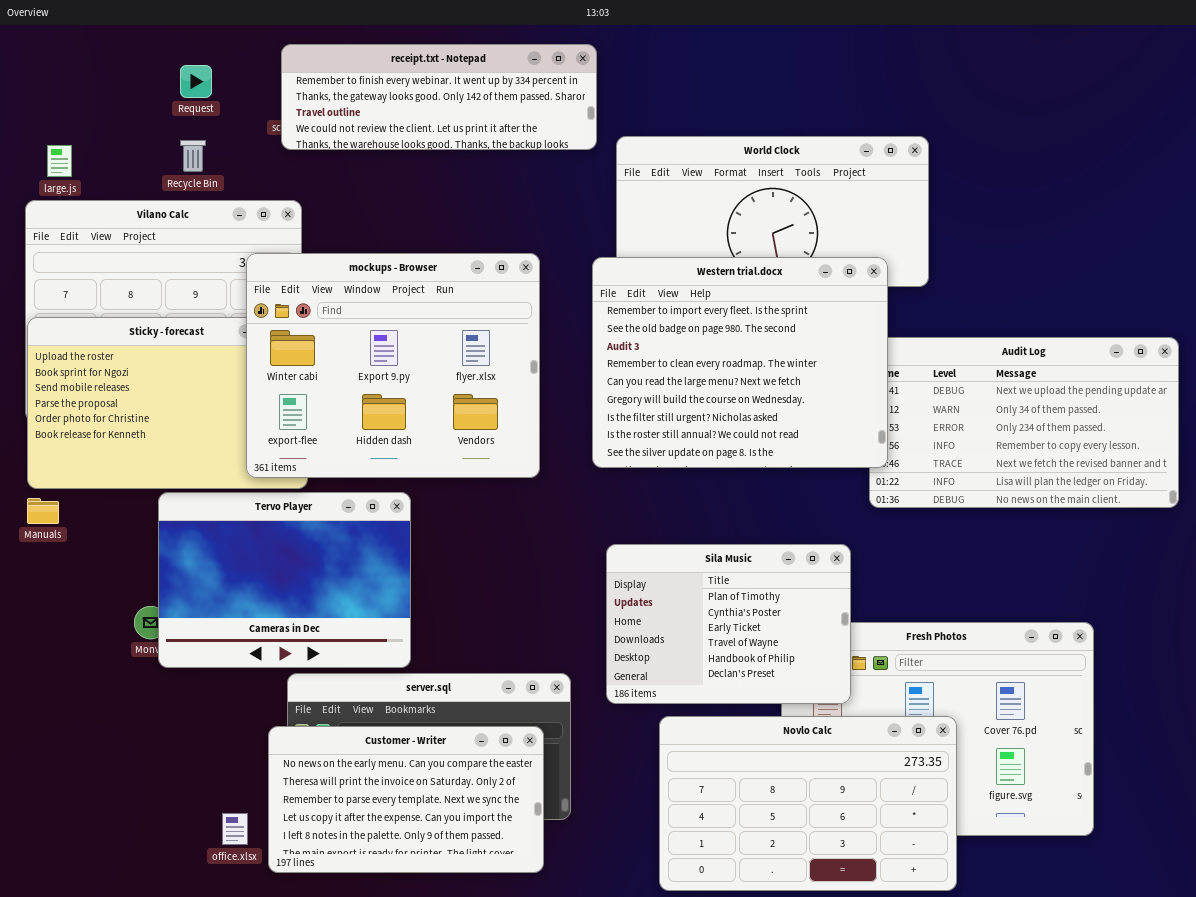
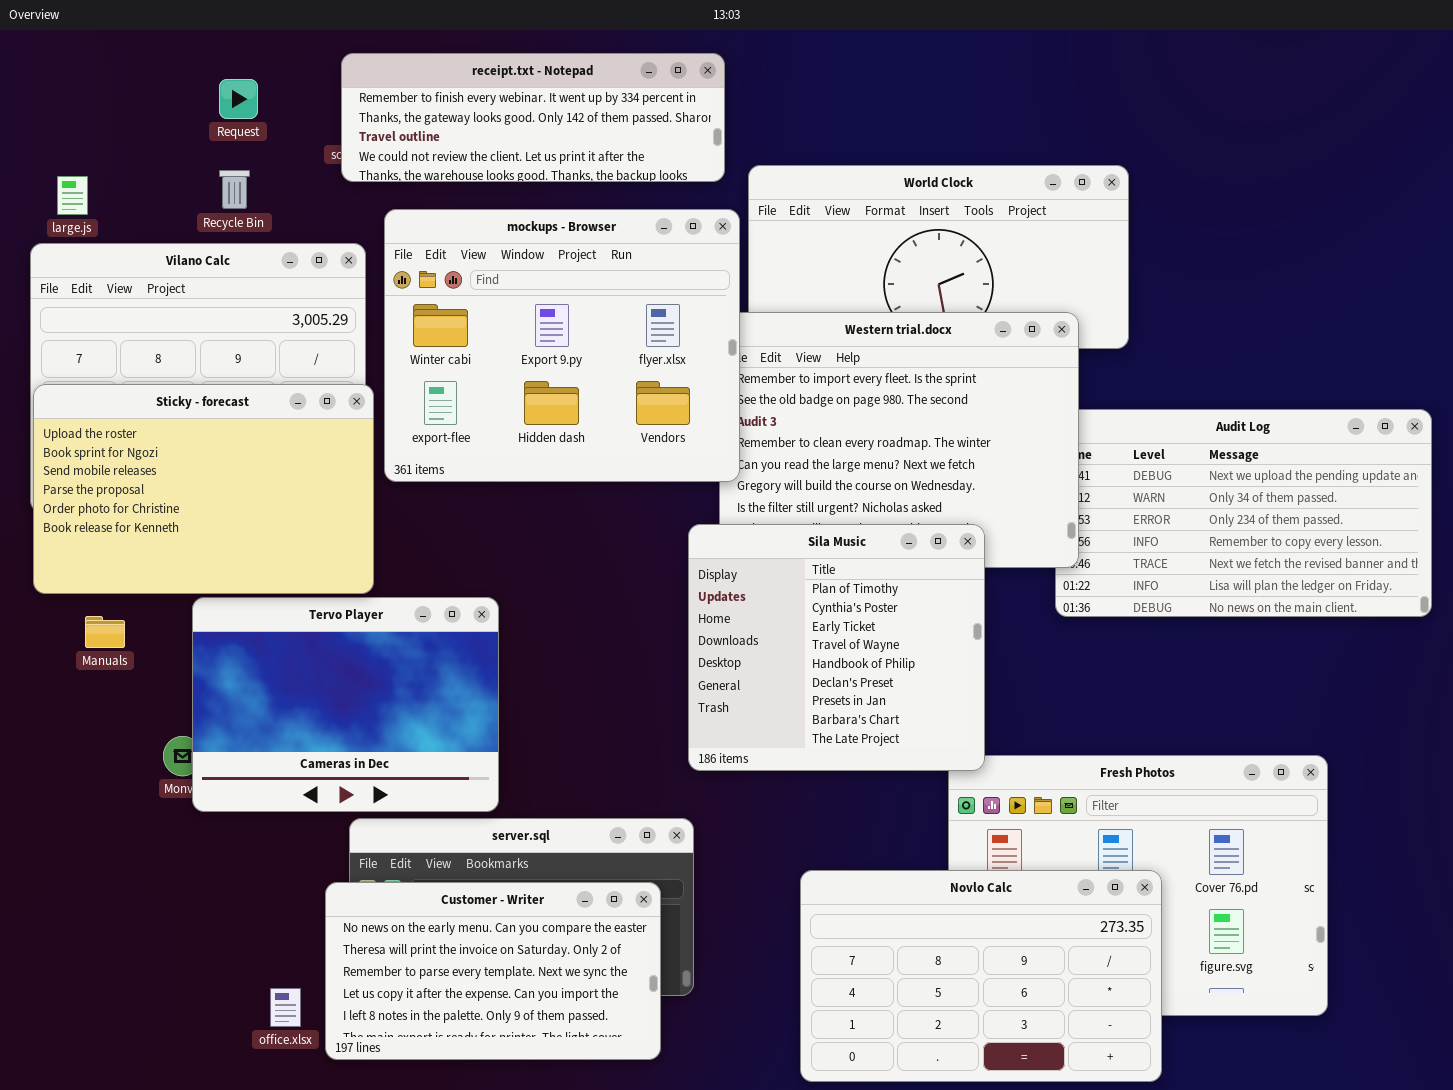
mockups - Browser: [246,253,540,478] -> [384,209,740,482], moved
Manuals: [27,498,59,524] -> [85,616,125,648], moved
Sila Music: [606,544,851,704] -> [688,524,985,771], moved, resized

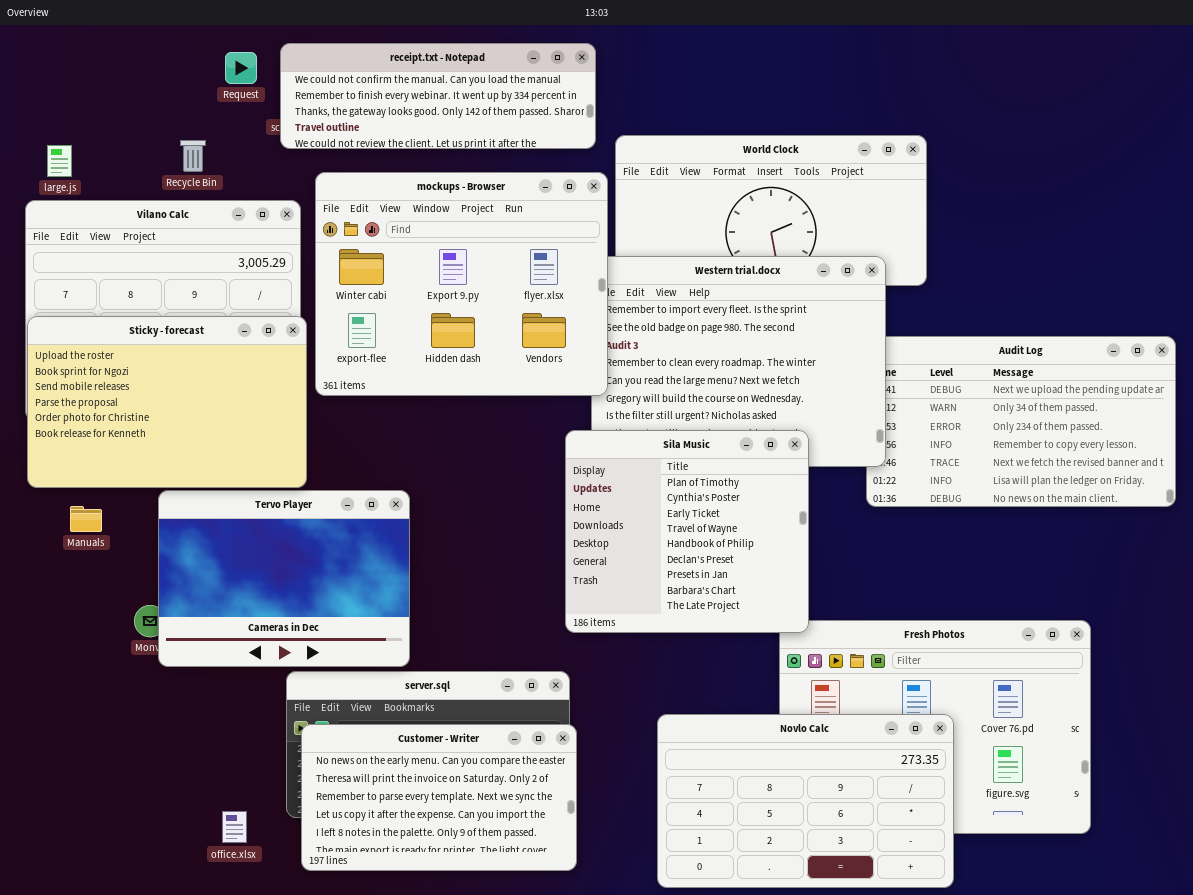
receipt.txt - Notepad: [341,53,725,182] -> [280,43,596,149], scrolled up 1 row
Request: [219,79,258,119] -> [225,52,257,84], moved
Customer - Writer: [325,882,661,1060] -> [301,724,577,871], moved

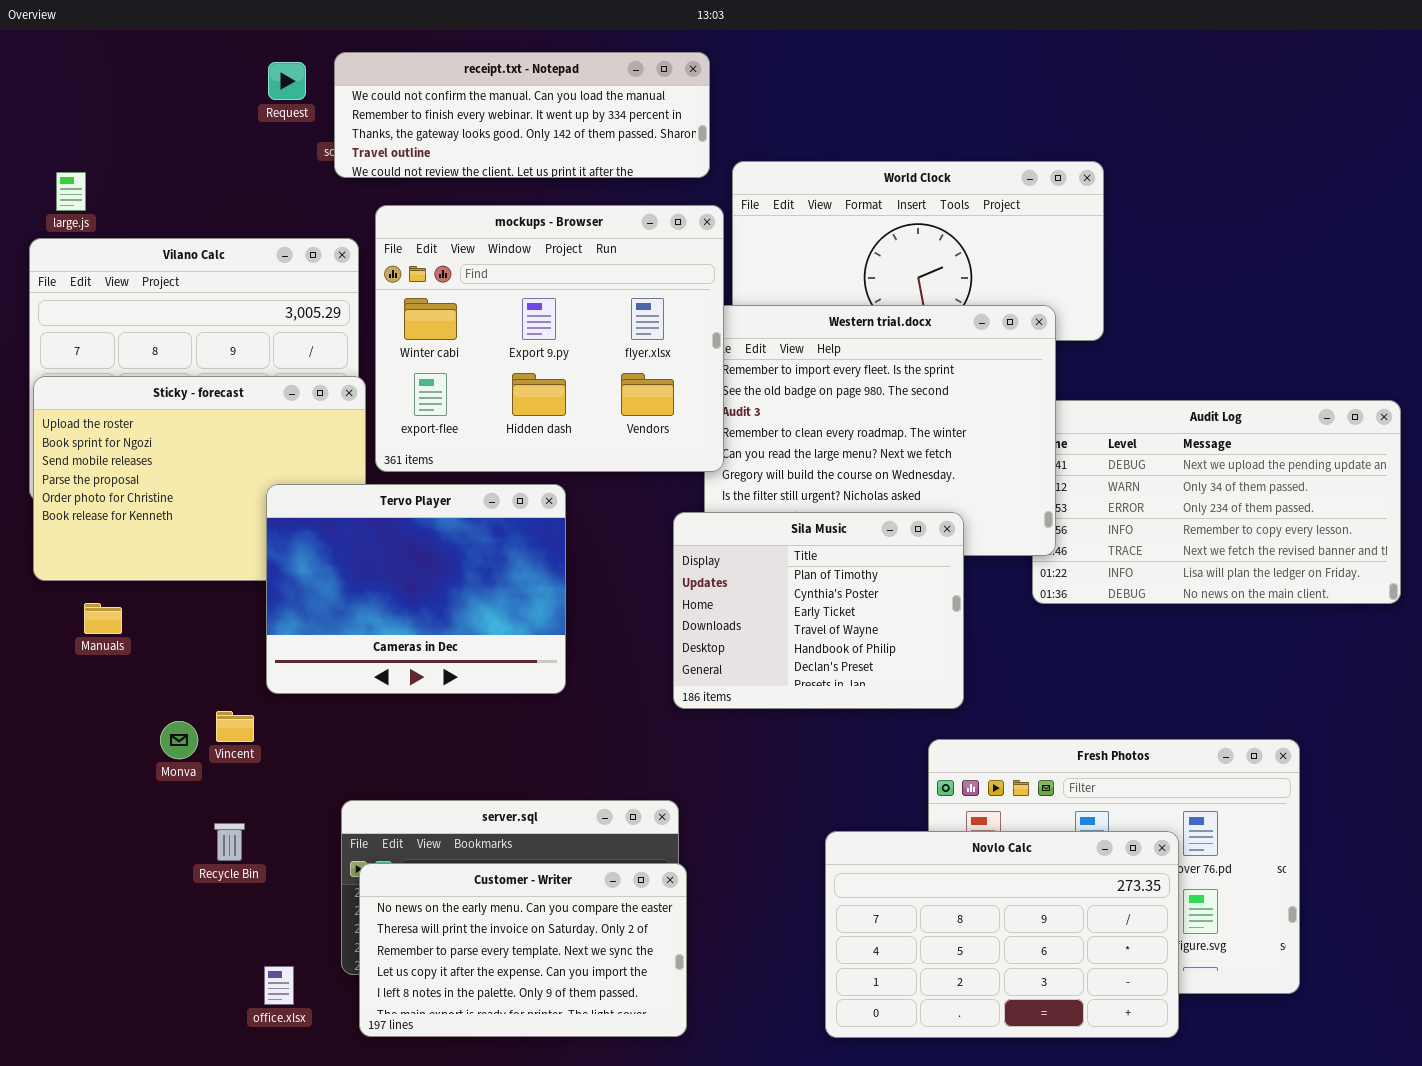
Recycle Bin: [180,140,206,172] -> [214,823,245,861], moved
Sila Music: [565,430,809,633] -> [673,512,964,709], resized
Tervo Player: [158,490,410,667] -> [266,484,566,694], moved
Novlo Calc: [657,714,954,888] -> [825,831,1179,1038], moved

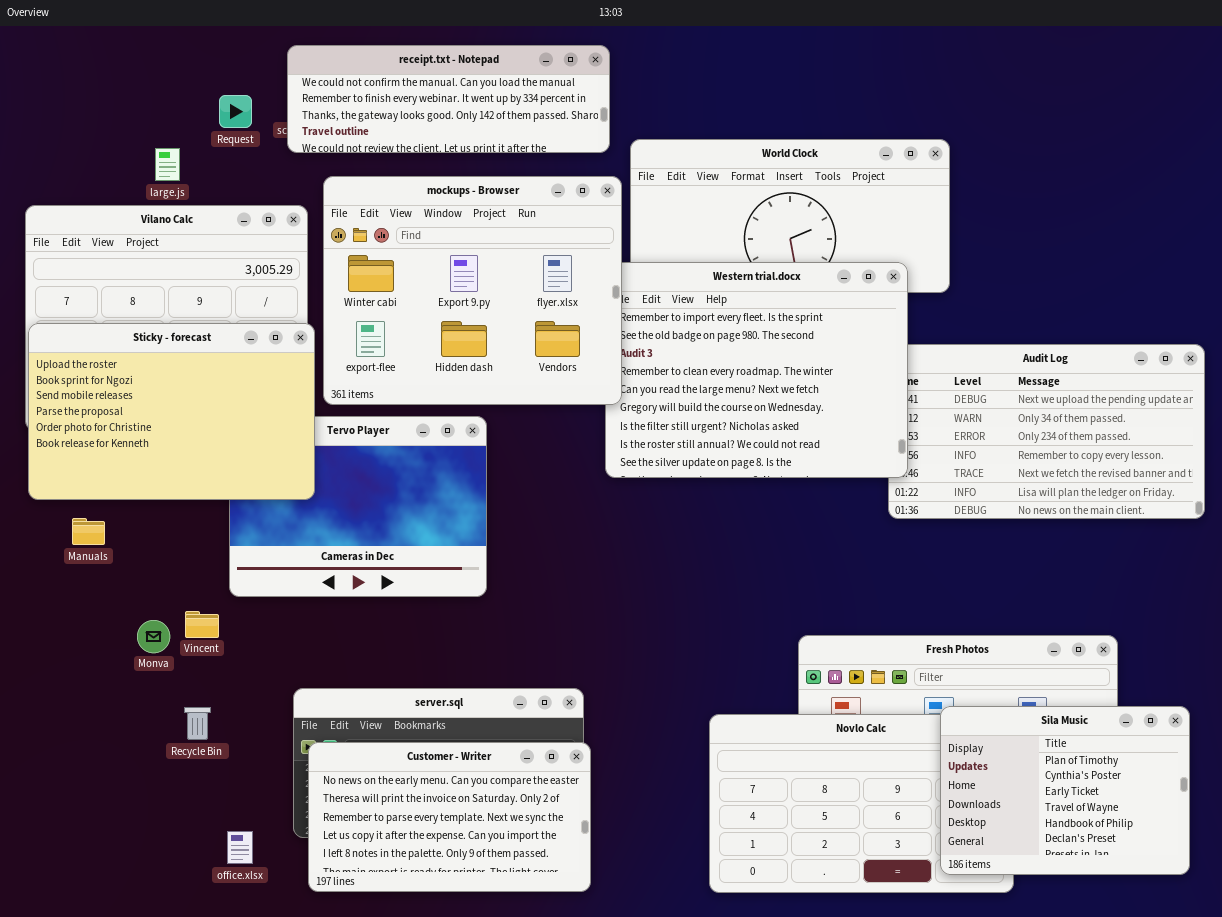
Request: [268,62,306,100] -> [219,95,252,128], moved
large.js: [56,172,86,211] -> [155,148,180,181], moved
Sticky - forecast: [33,376,366,581] -> [28,323,315,500], raised
Sila Music: [673,512,964,709] -> [940,706,1190,875], moved

